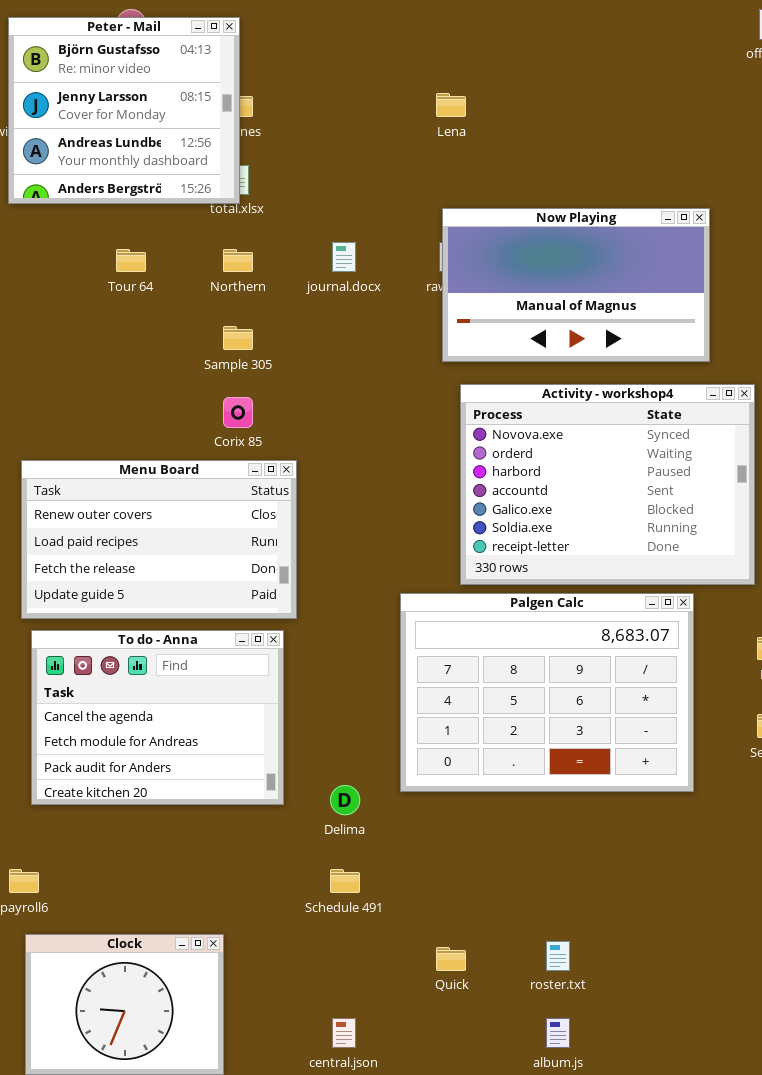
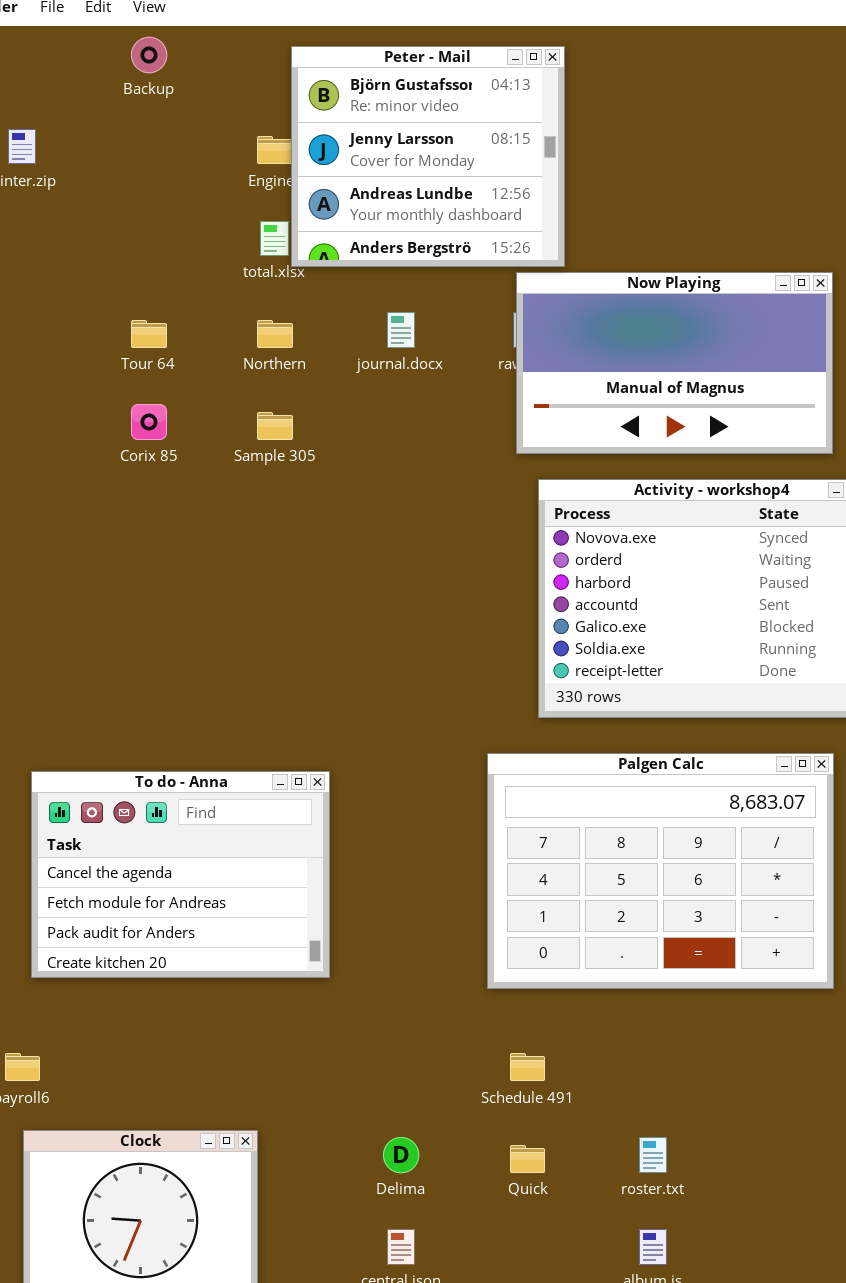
Peter - Mail: [8,17,240,204] -> [291,46,565,267], moved
Corix 85: [223,397,253,428] -> [131,404,167,440], moved
Menu Board: [21,460,297,619] -> none, closed
Palgen Calc: [400,593,694,792] -> [487,753,834,989], moved
Delima: [330,785,360,815] -> [383,1137,419,1173], moved
Schedule 491: [330,869,360,893] -> [510,1053,545,1081], moved

